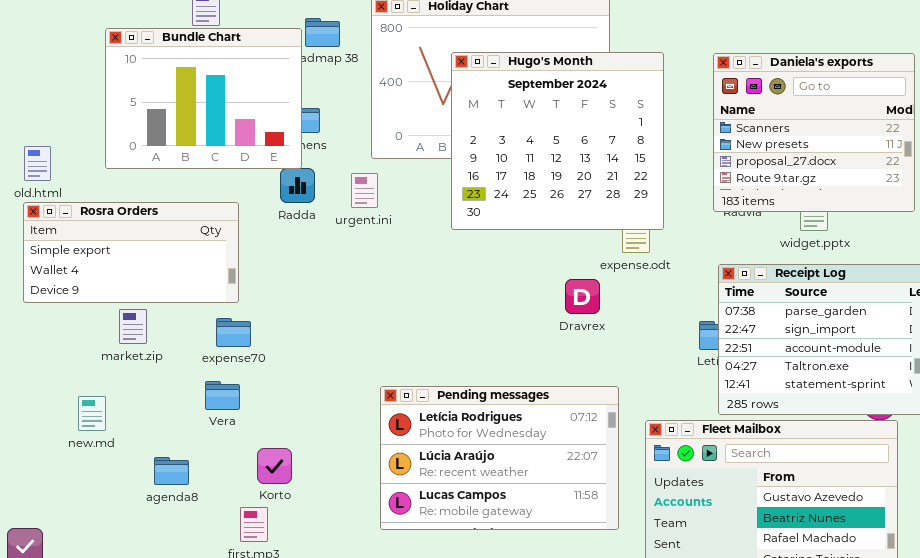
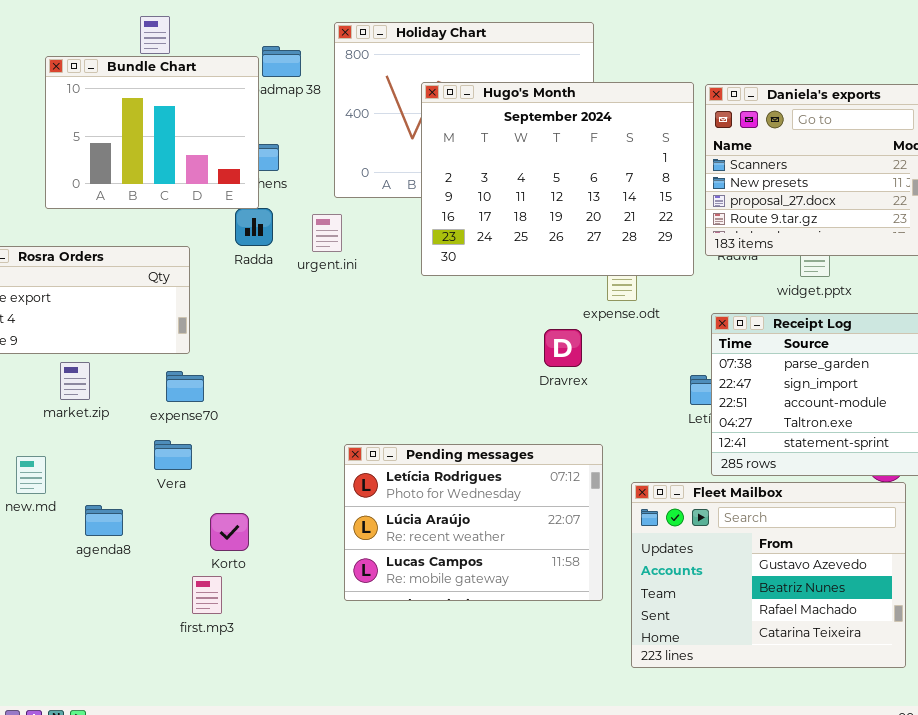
Hugo's Month: [451,52,664,230] -> [421,82,694,276], resized
agenda8: [154,457,189,485] -> [85,505,123,536], moved

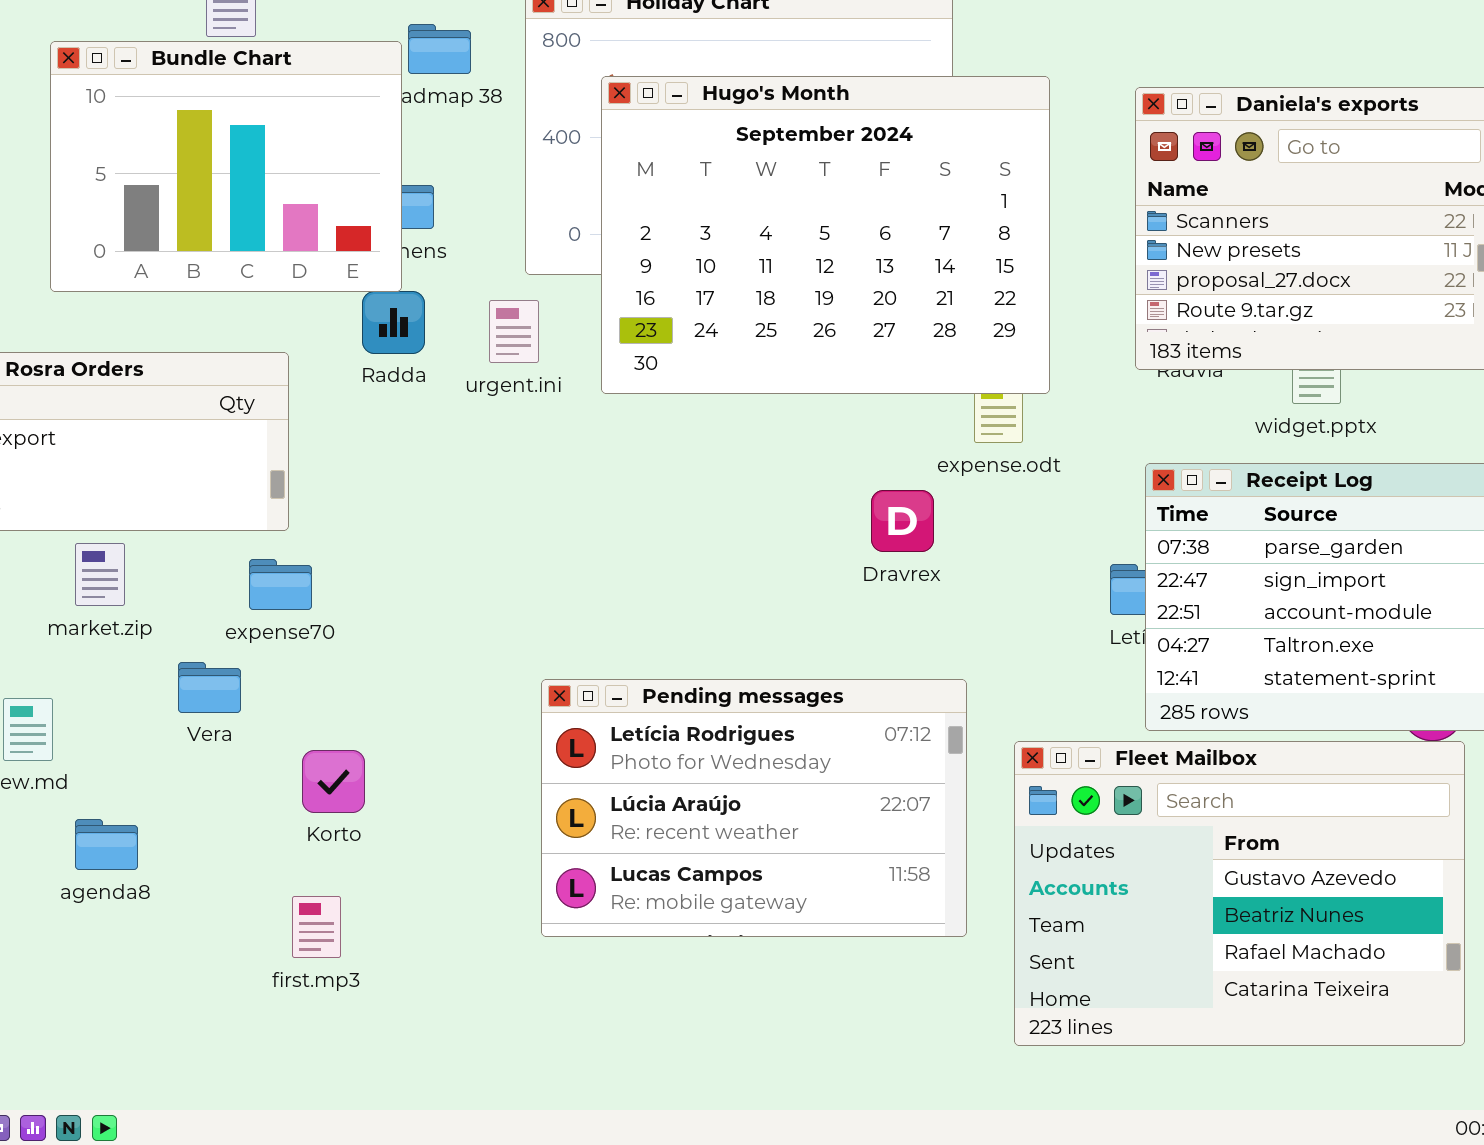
Hugo's Month: [421,82,694,276] -> [601,76,1050,394], moved
Vera: [154,440,192,470] -> [178,662,241,713], moved
agenda8: [85,505,123,536] -> [75,819,138,870], moved
Korto: [210,513,249,551] -> [302,750,365,813], moved

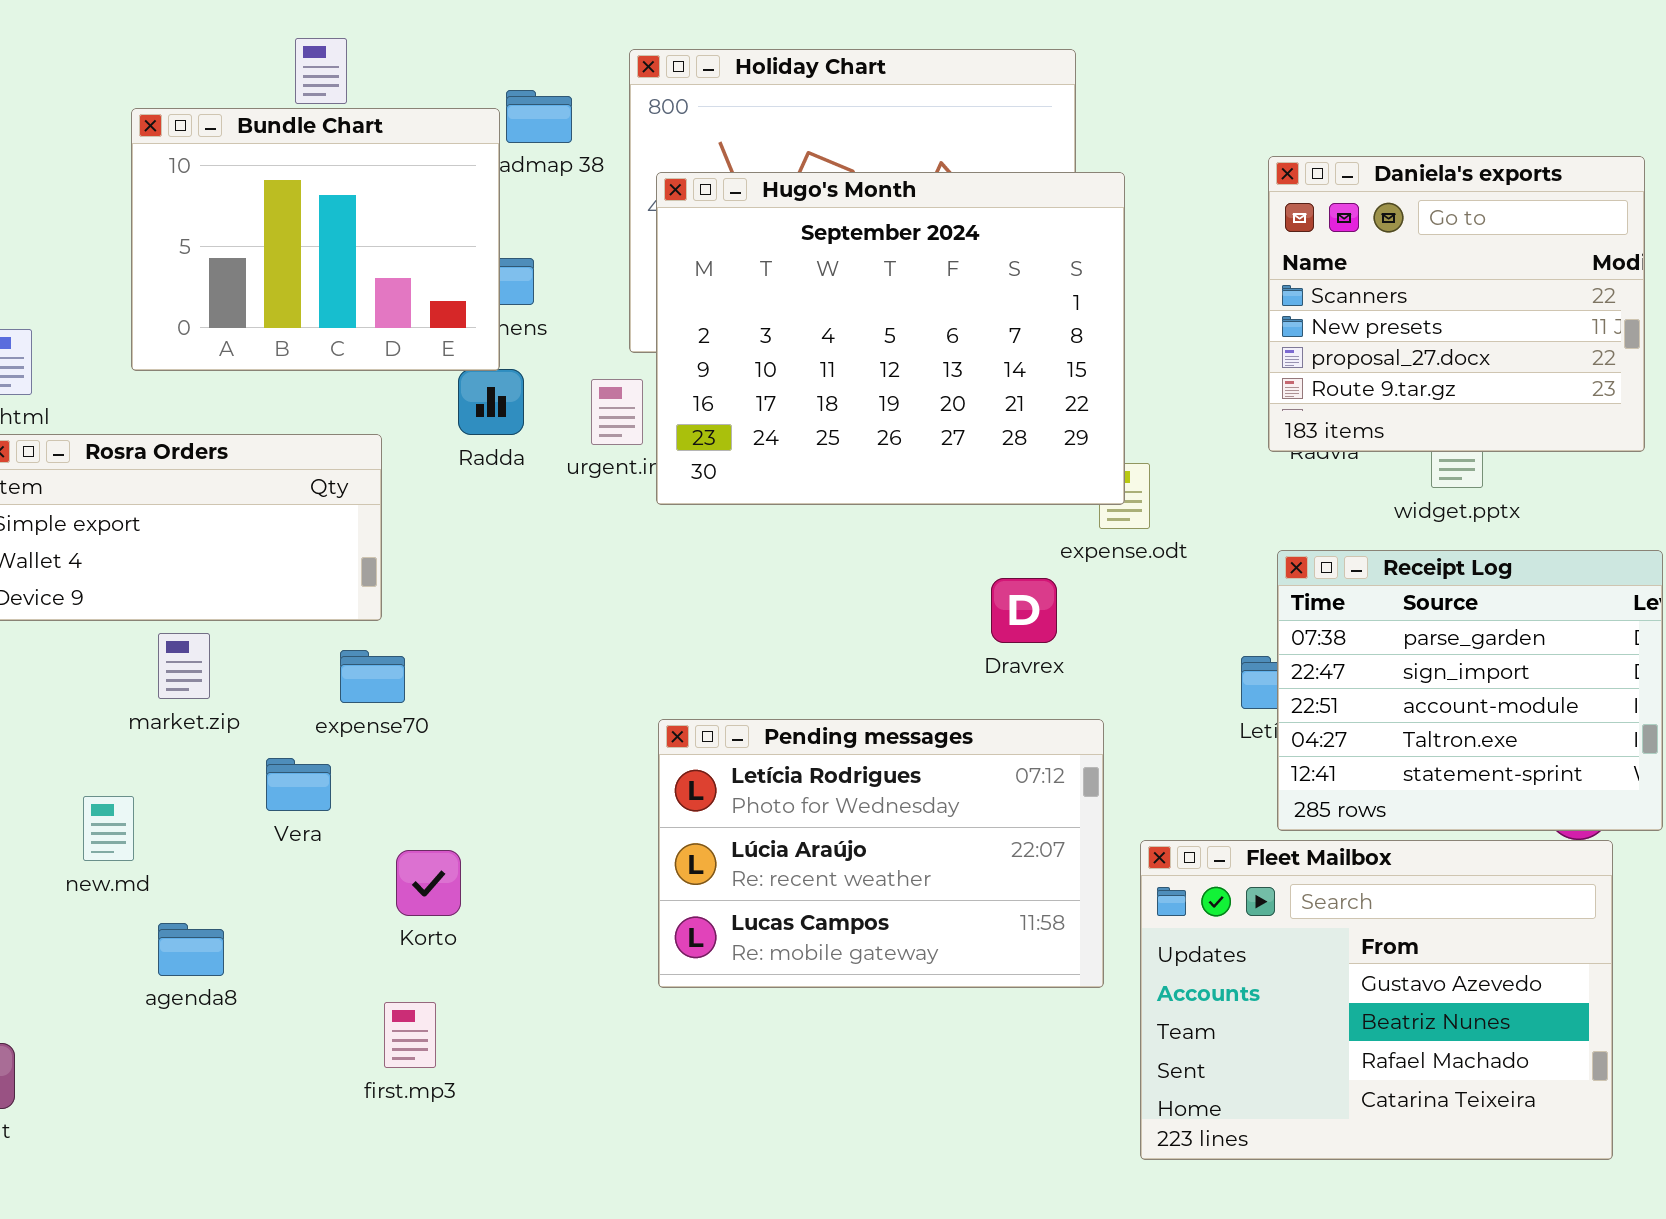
Hugo's Month: [601,76,1050,394] -> [656,172,1125,505], moved
Pending messages: [541,679,967,937] -> [658,719,1104,988], moved

